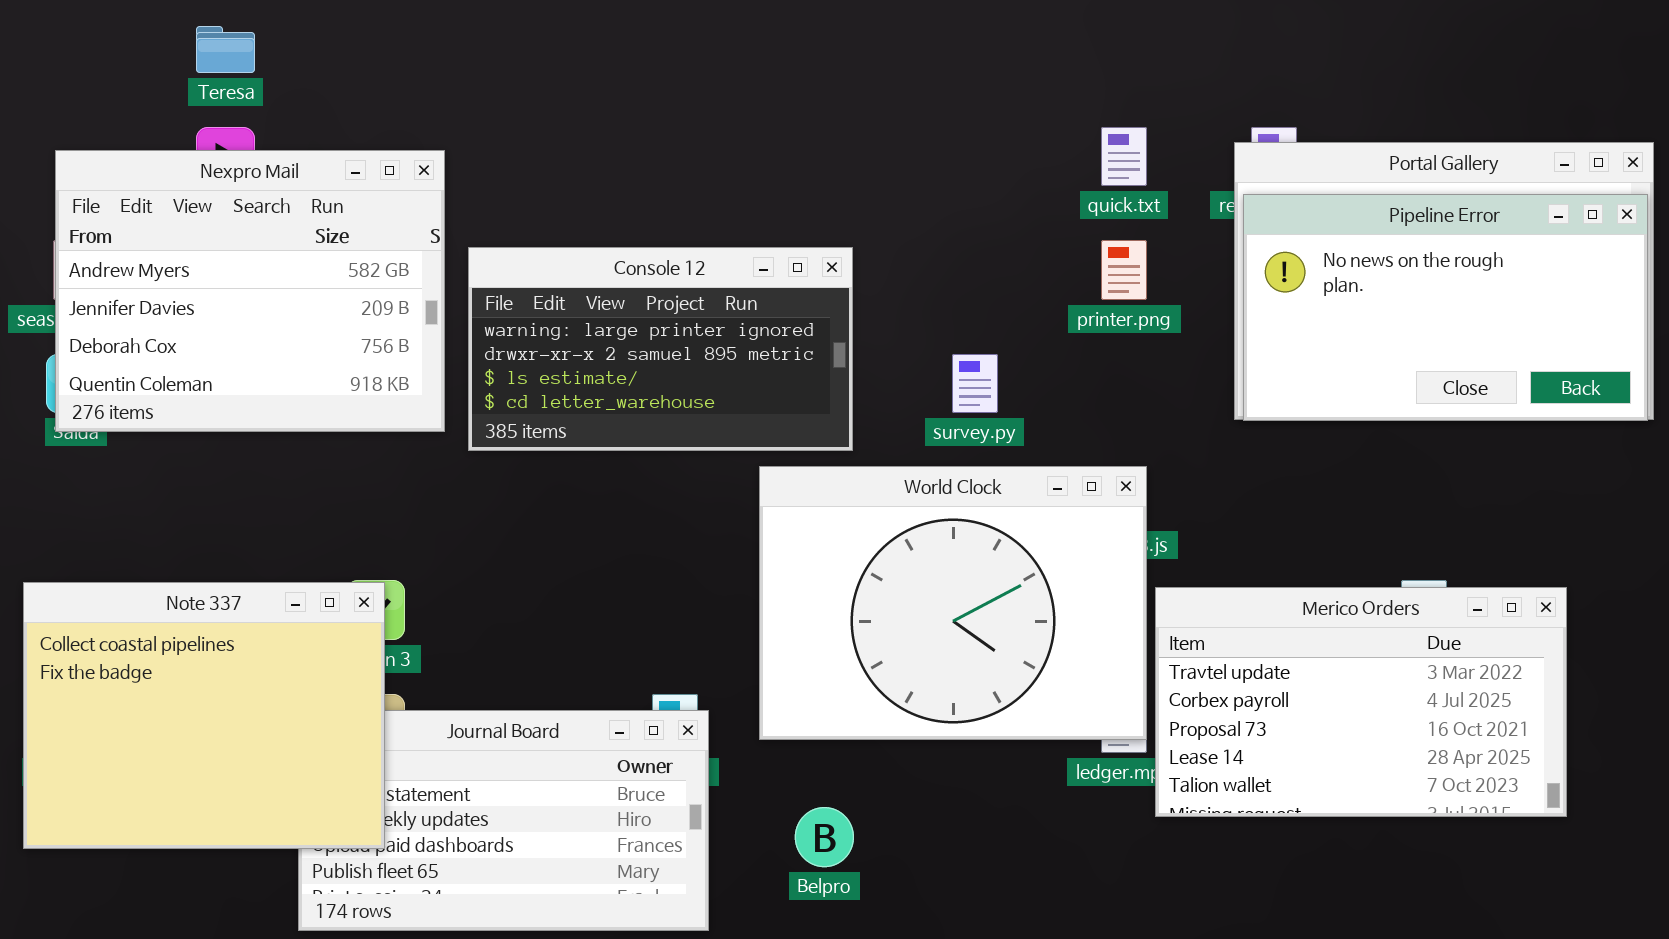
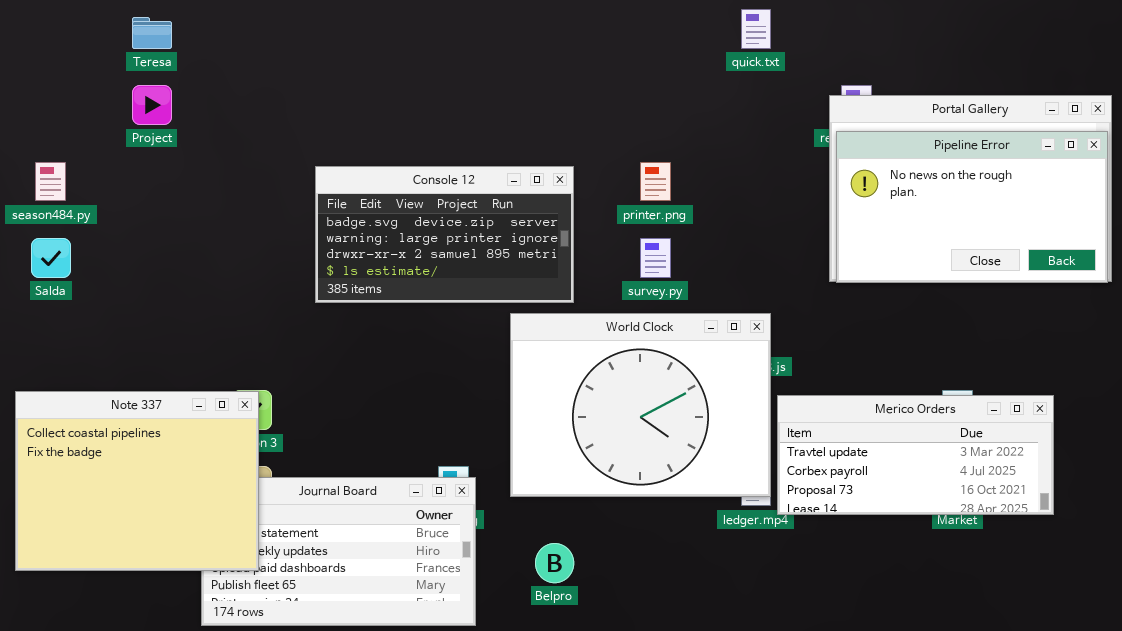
quick.txt: [1101,127,1147,186] -> [741,9,771,49], moved
Nexpro Mail: [55,150,445,432] -> none, closed
printer.png: [1101,240,1147,300] -> [640,162,671,201], moved
Console 12: [468,247,853,451] -> [315,166,574,303], scrolled up 1 row
Merico Orders: [1155,587,1567,817] -> [777,395,1054,515], resized

